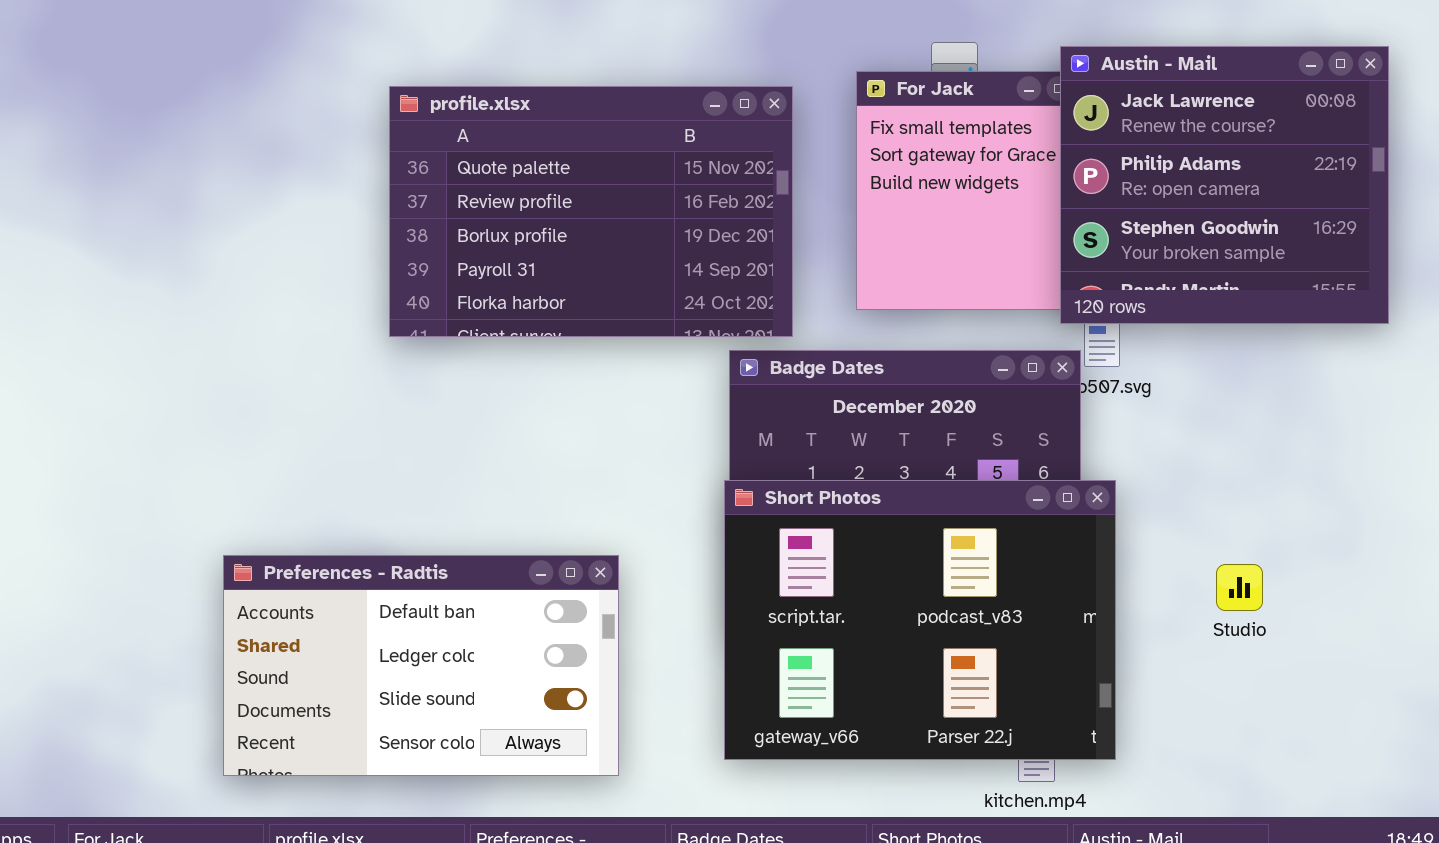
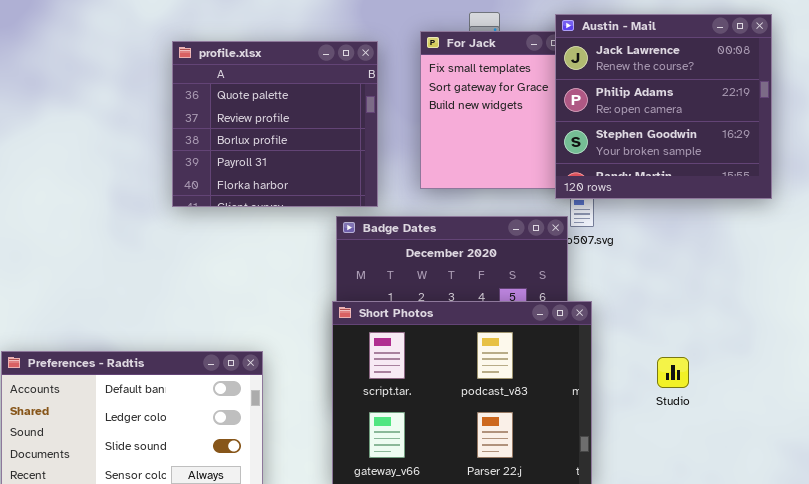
profile.xlsx: [389,86,793,337] -> [172,41,378,207], resized

